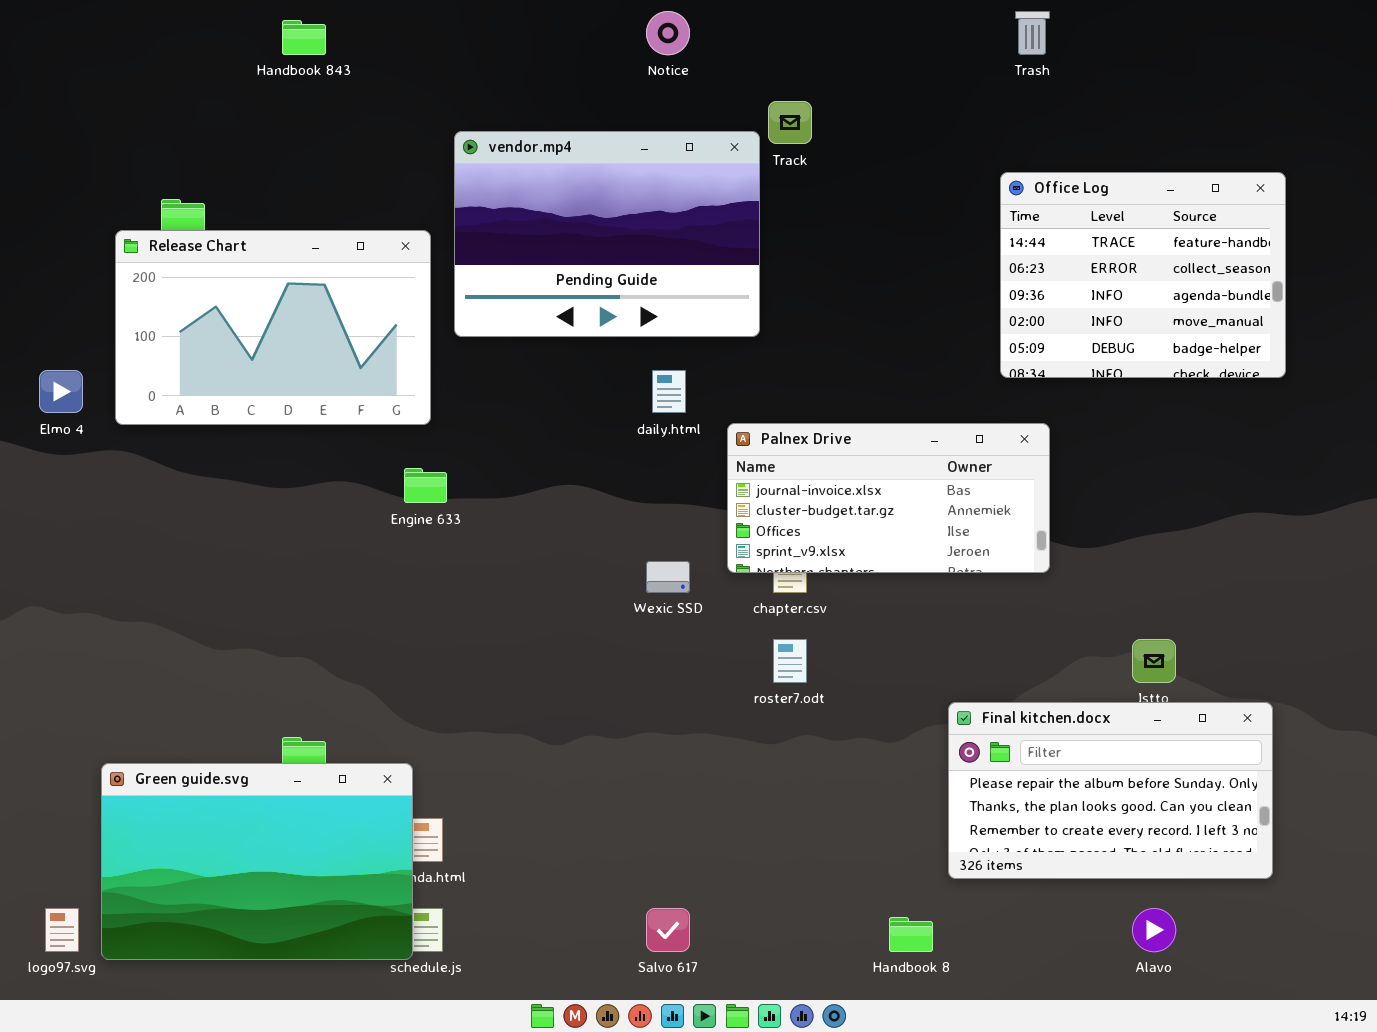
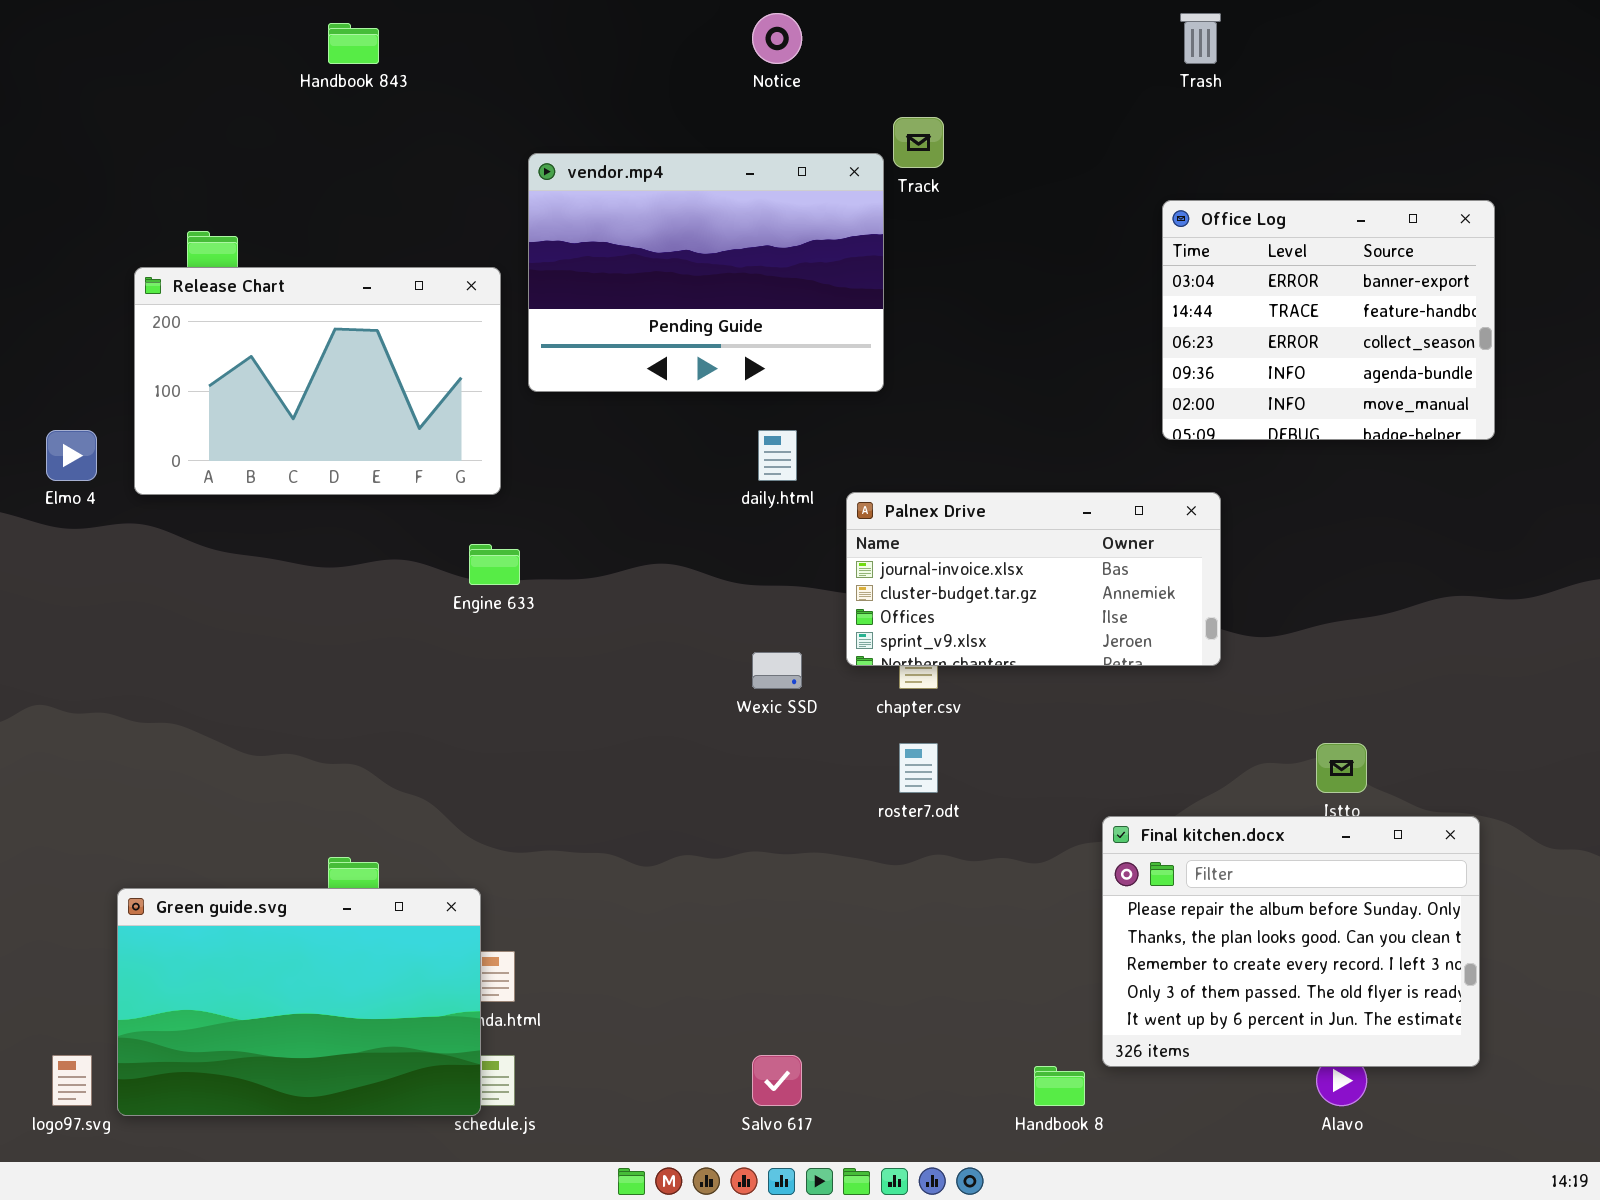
Office Log: [1000,172,1286,378] -> [1162,200,1495,440], scrolled up 1 row
Final kitchen.docx: [948,702,1273,879] -> [1102,816,1480,1067], resized

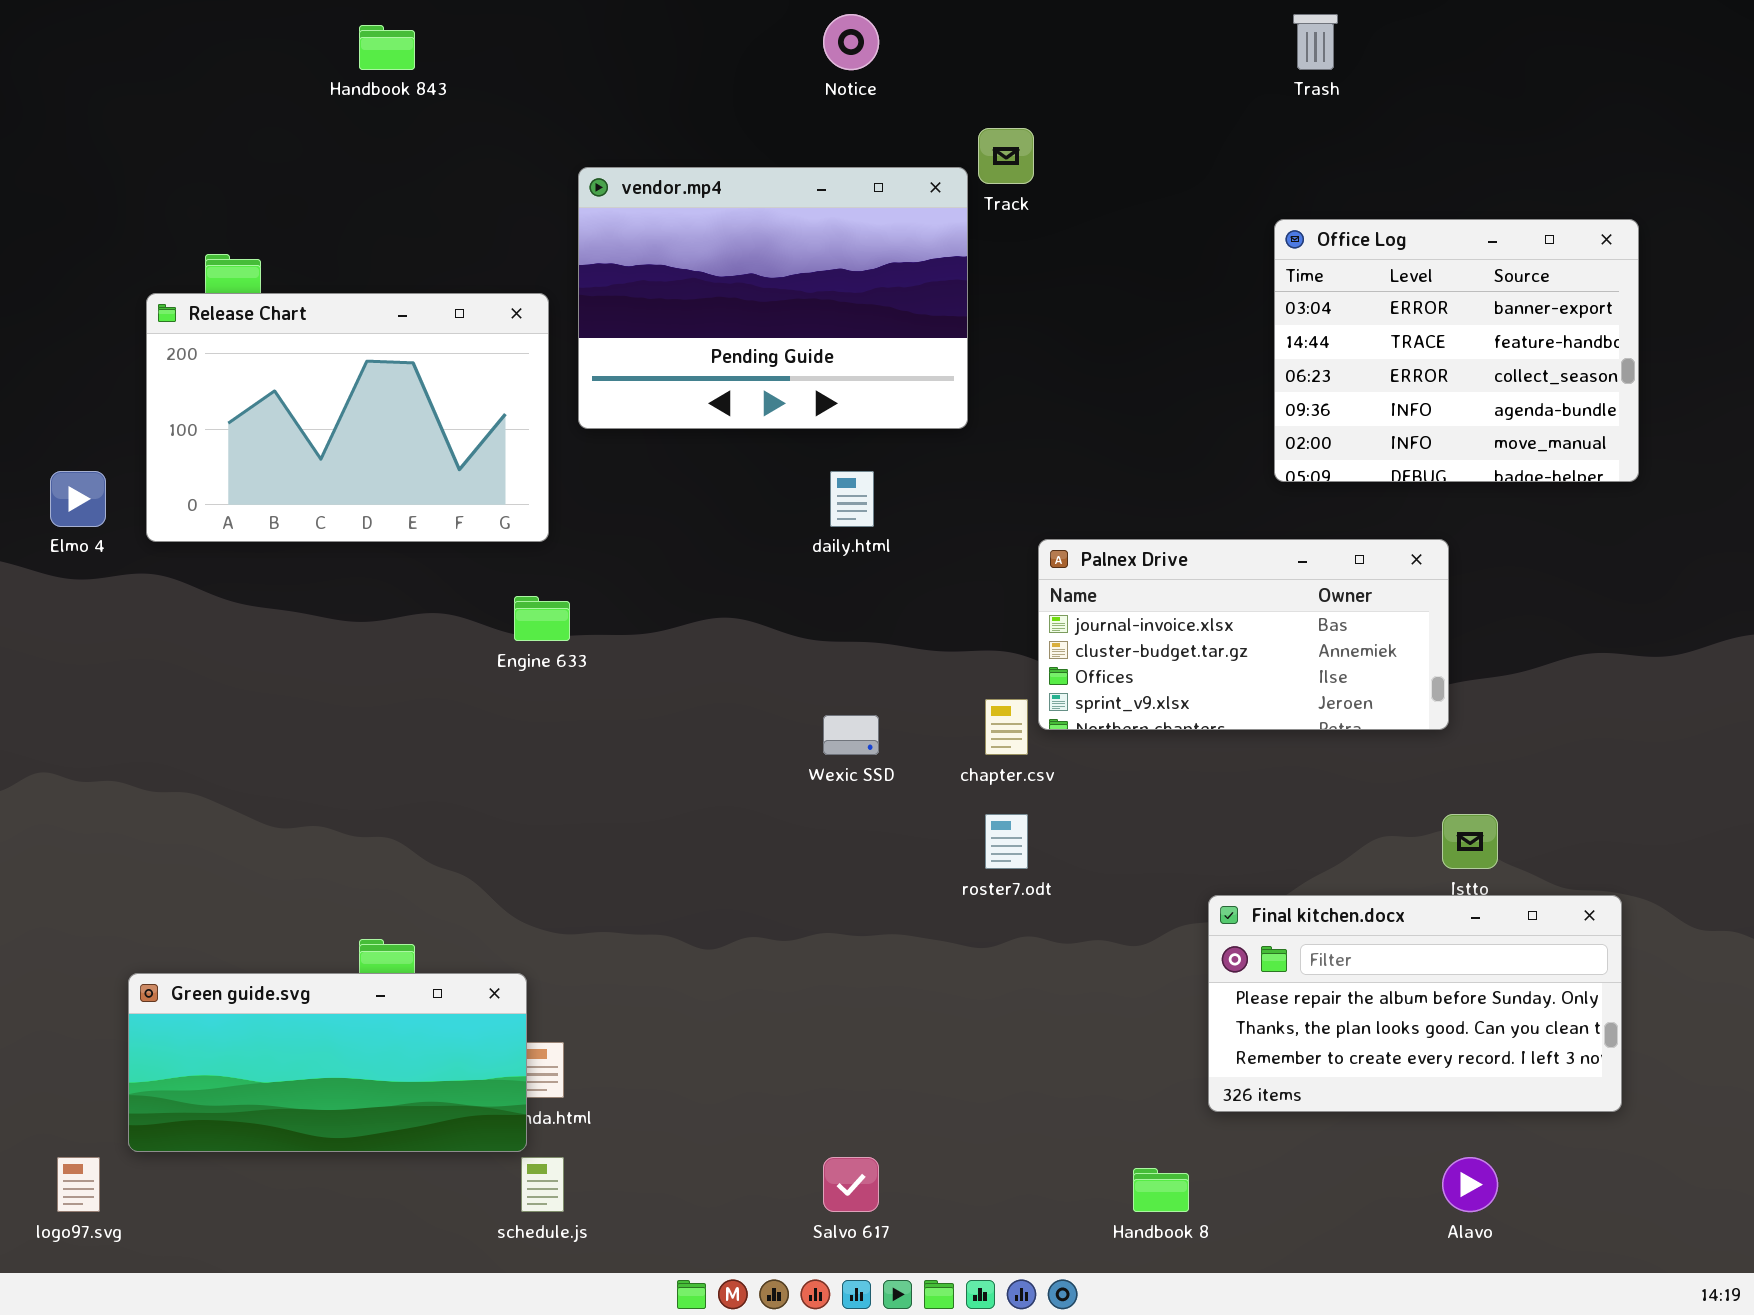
Palnex Drive: [846,492,1221,666] -> [1038,539,1449,730], moved
Final kitchen.docx: [1102,816,1480,1067] -> [1208,895,1622,1112], resized
Green guide.svg: [117,888,481,1116] -> [128,973,527,1152], resized

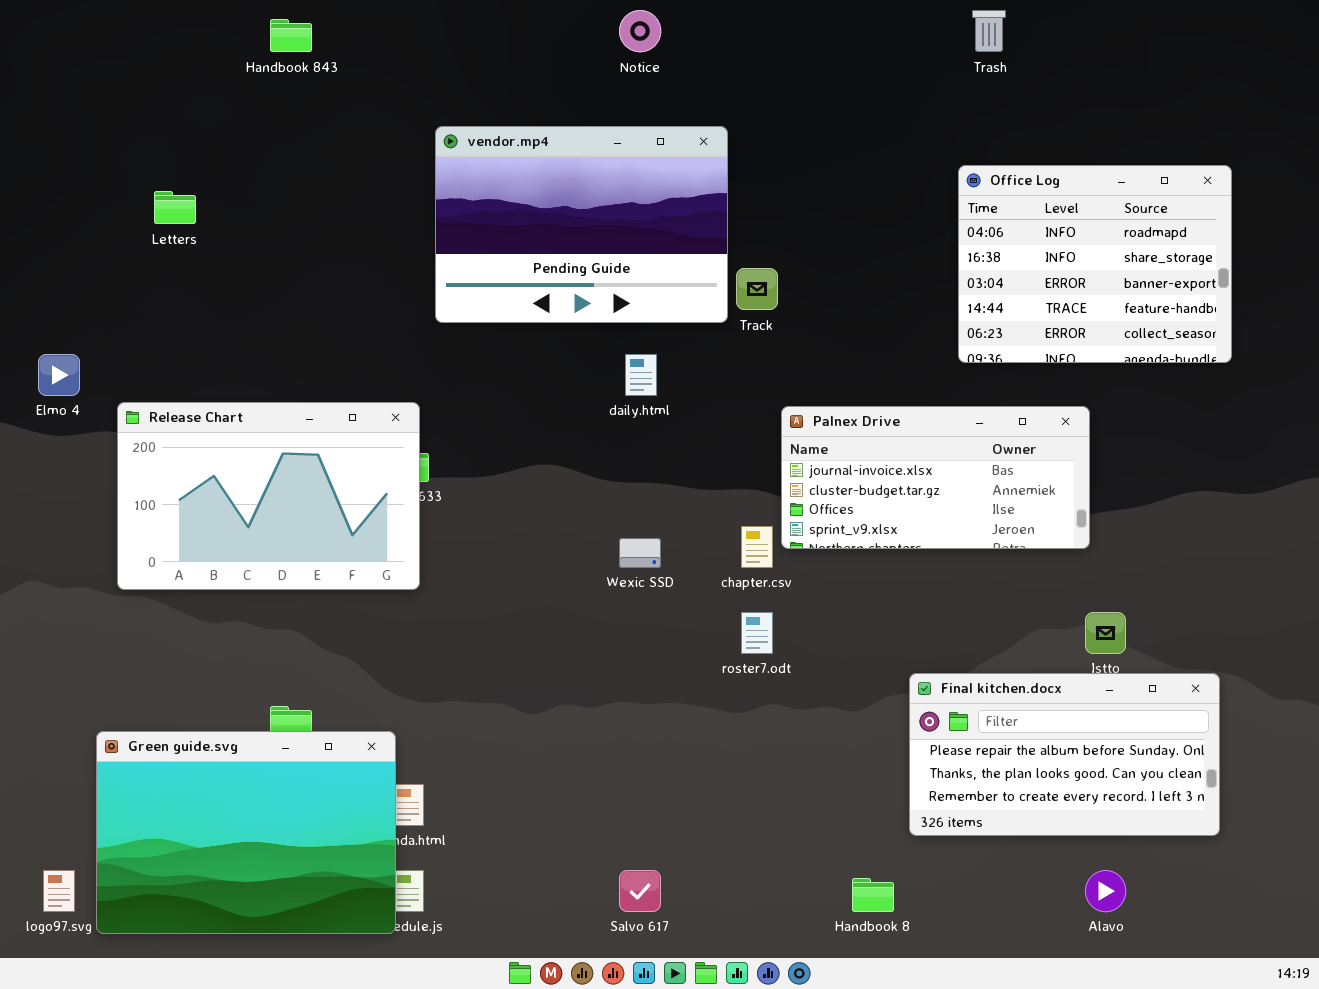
Track: [978,128,1034,184] -> [736,268,778,310], moved
Office Log: [1274,219,1639,482] -> [958,165,1232,363], scrolled up 2 rows
Release Chart: [146,293,549,542] -> [117,402,420,590], moved
Green guide.svg: [128,973,527,1152] -> [96,731,396,934], resized

